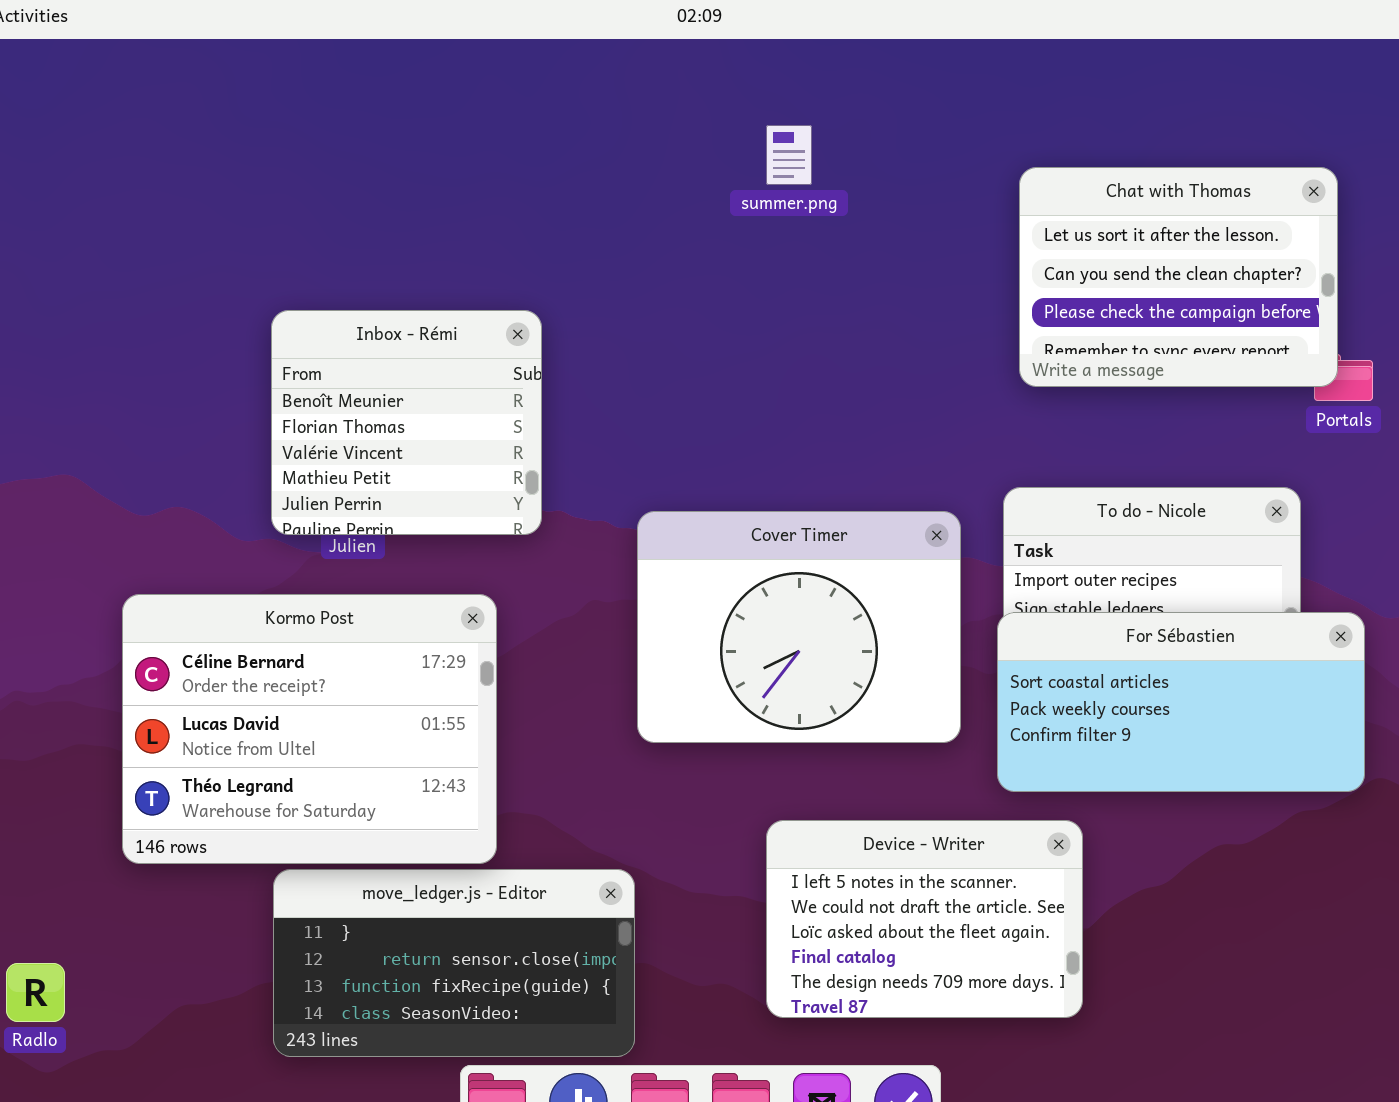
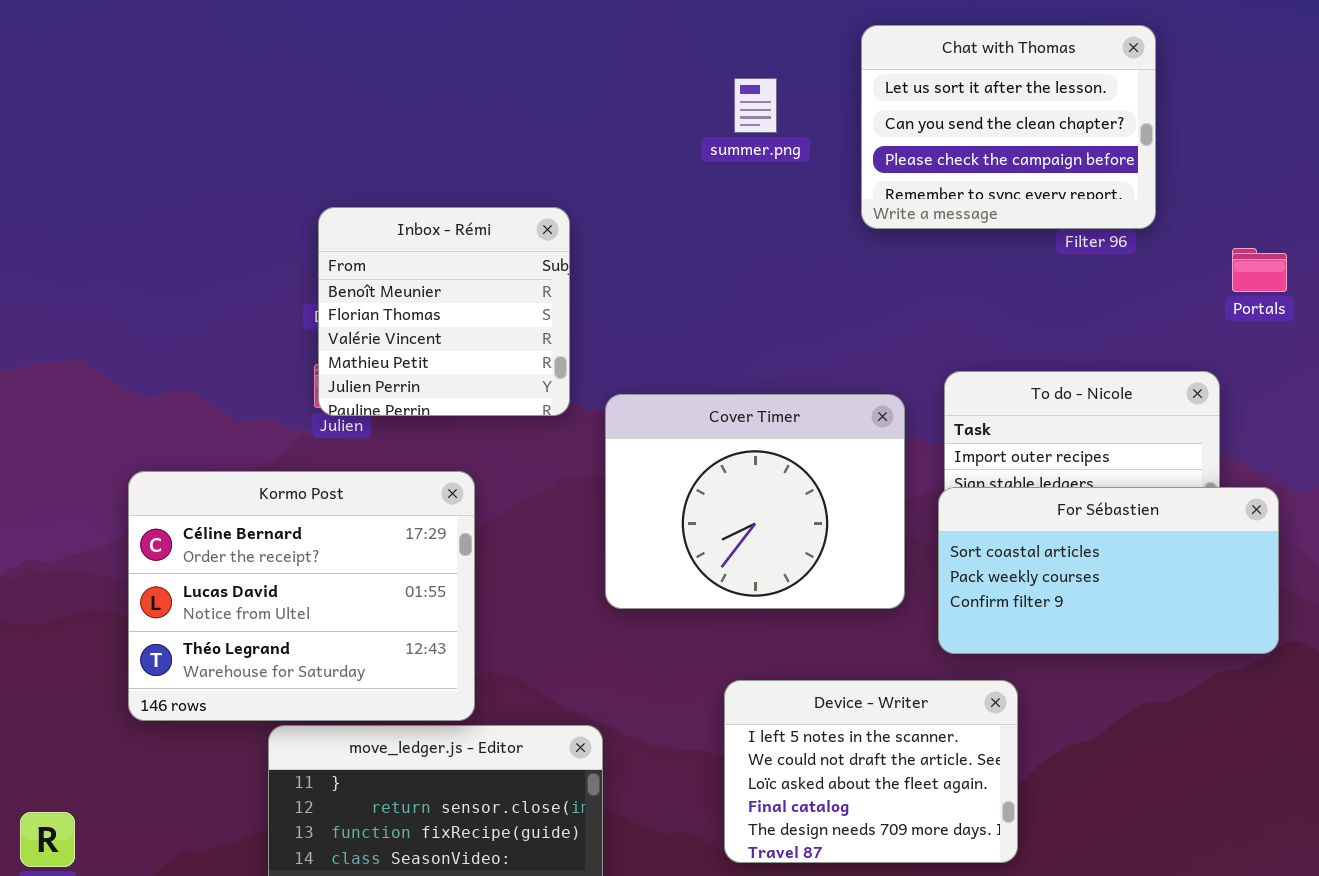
summer.png: [766,125,812,185] -> [734,78,777,133], moved
Chat with Thomas: [1019,167,1338,387] -> [861,25,1156,229], moved
Inbox - Rémi: [271,310,542,535] -> [318,207,570,416], moved

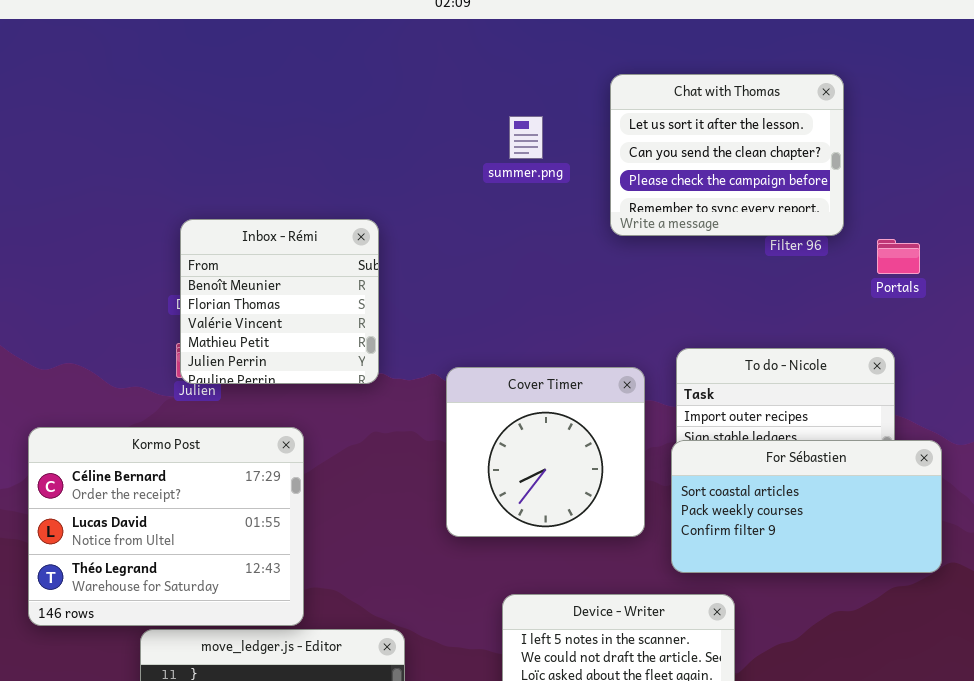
Portals: [1232,248,1287,292] -> [877,239,920,274], moved
Cover Timer: [605,394,905,609] -> [446,367,645,537], resized

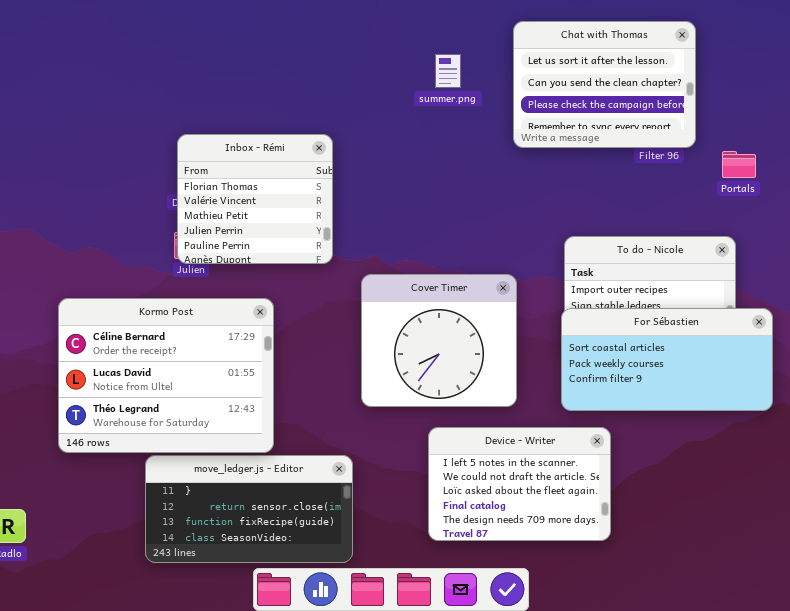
Inbox - Rémi: [180,219,379,384] -> [177,134,333,264], scrolled down 1 row
Cover Timer: [446,367,645,537] -> [361,274,517,407], moved

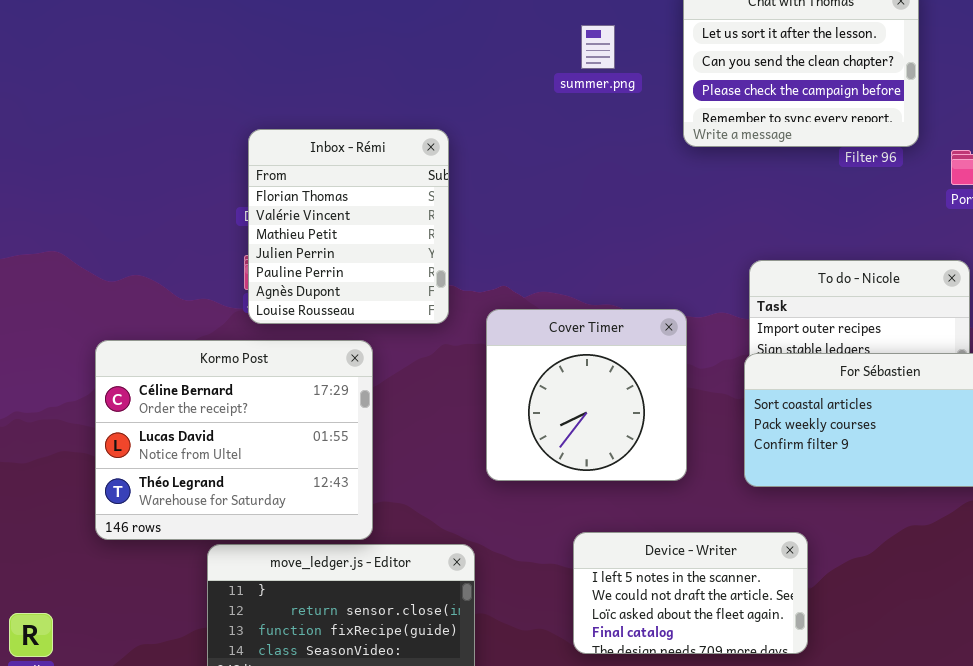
Inbox - Rémi: [177,134,333,264] -> [248,129,449,324], resized
Device - Writer: [428,427,611,541] -> [573,532,808,654], resized

